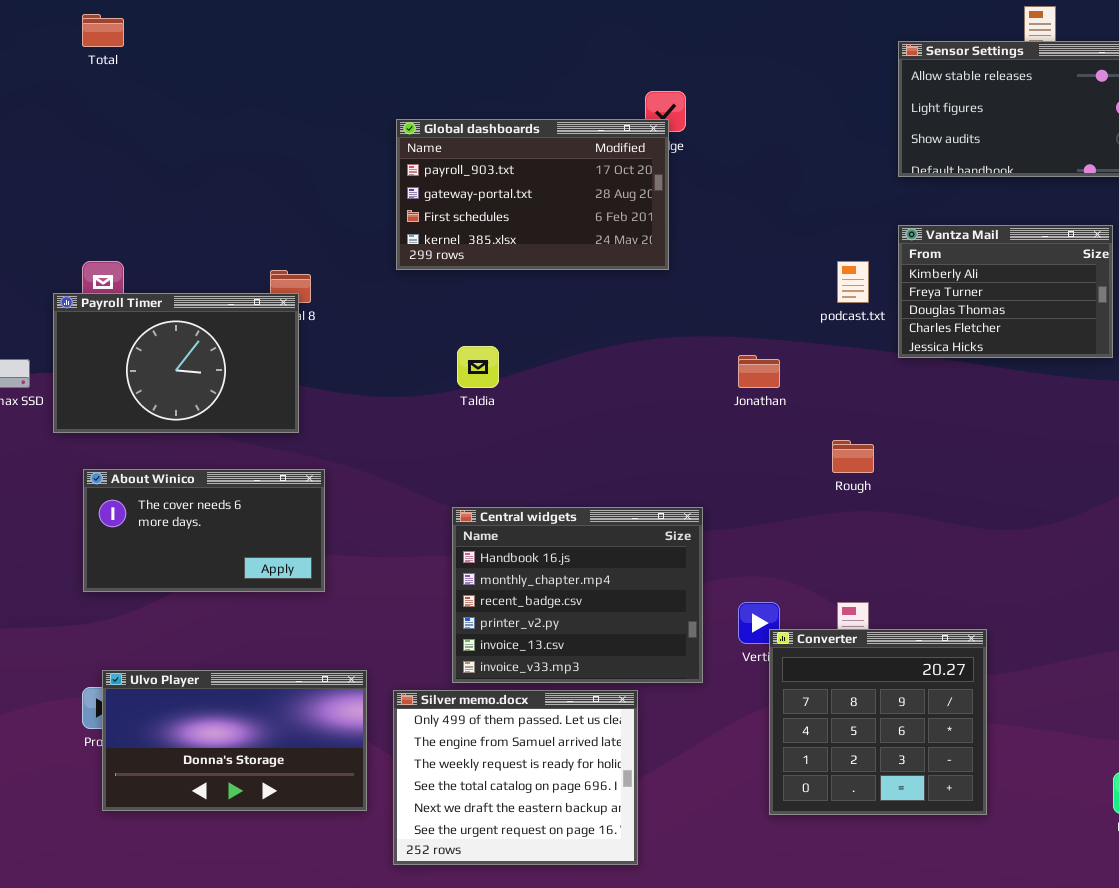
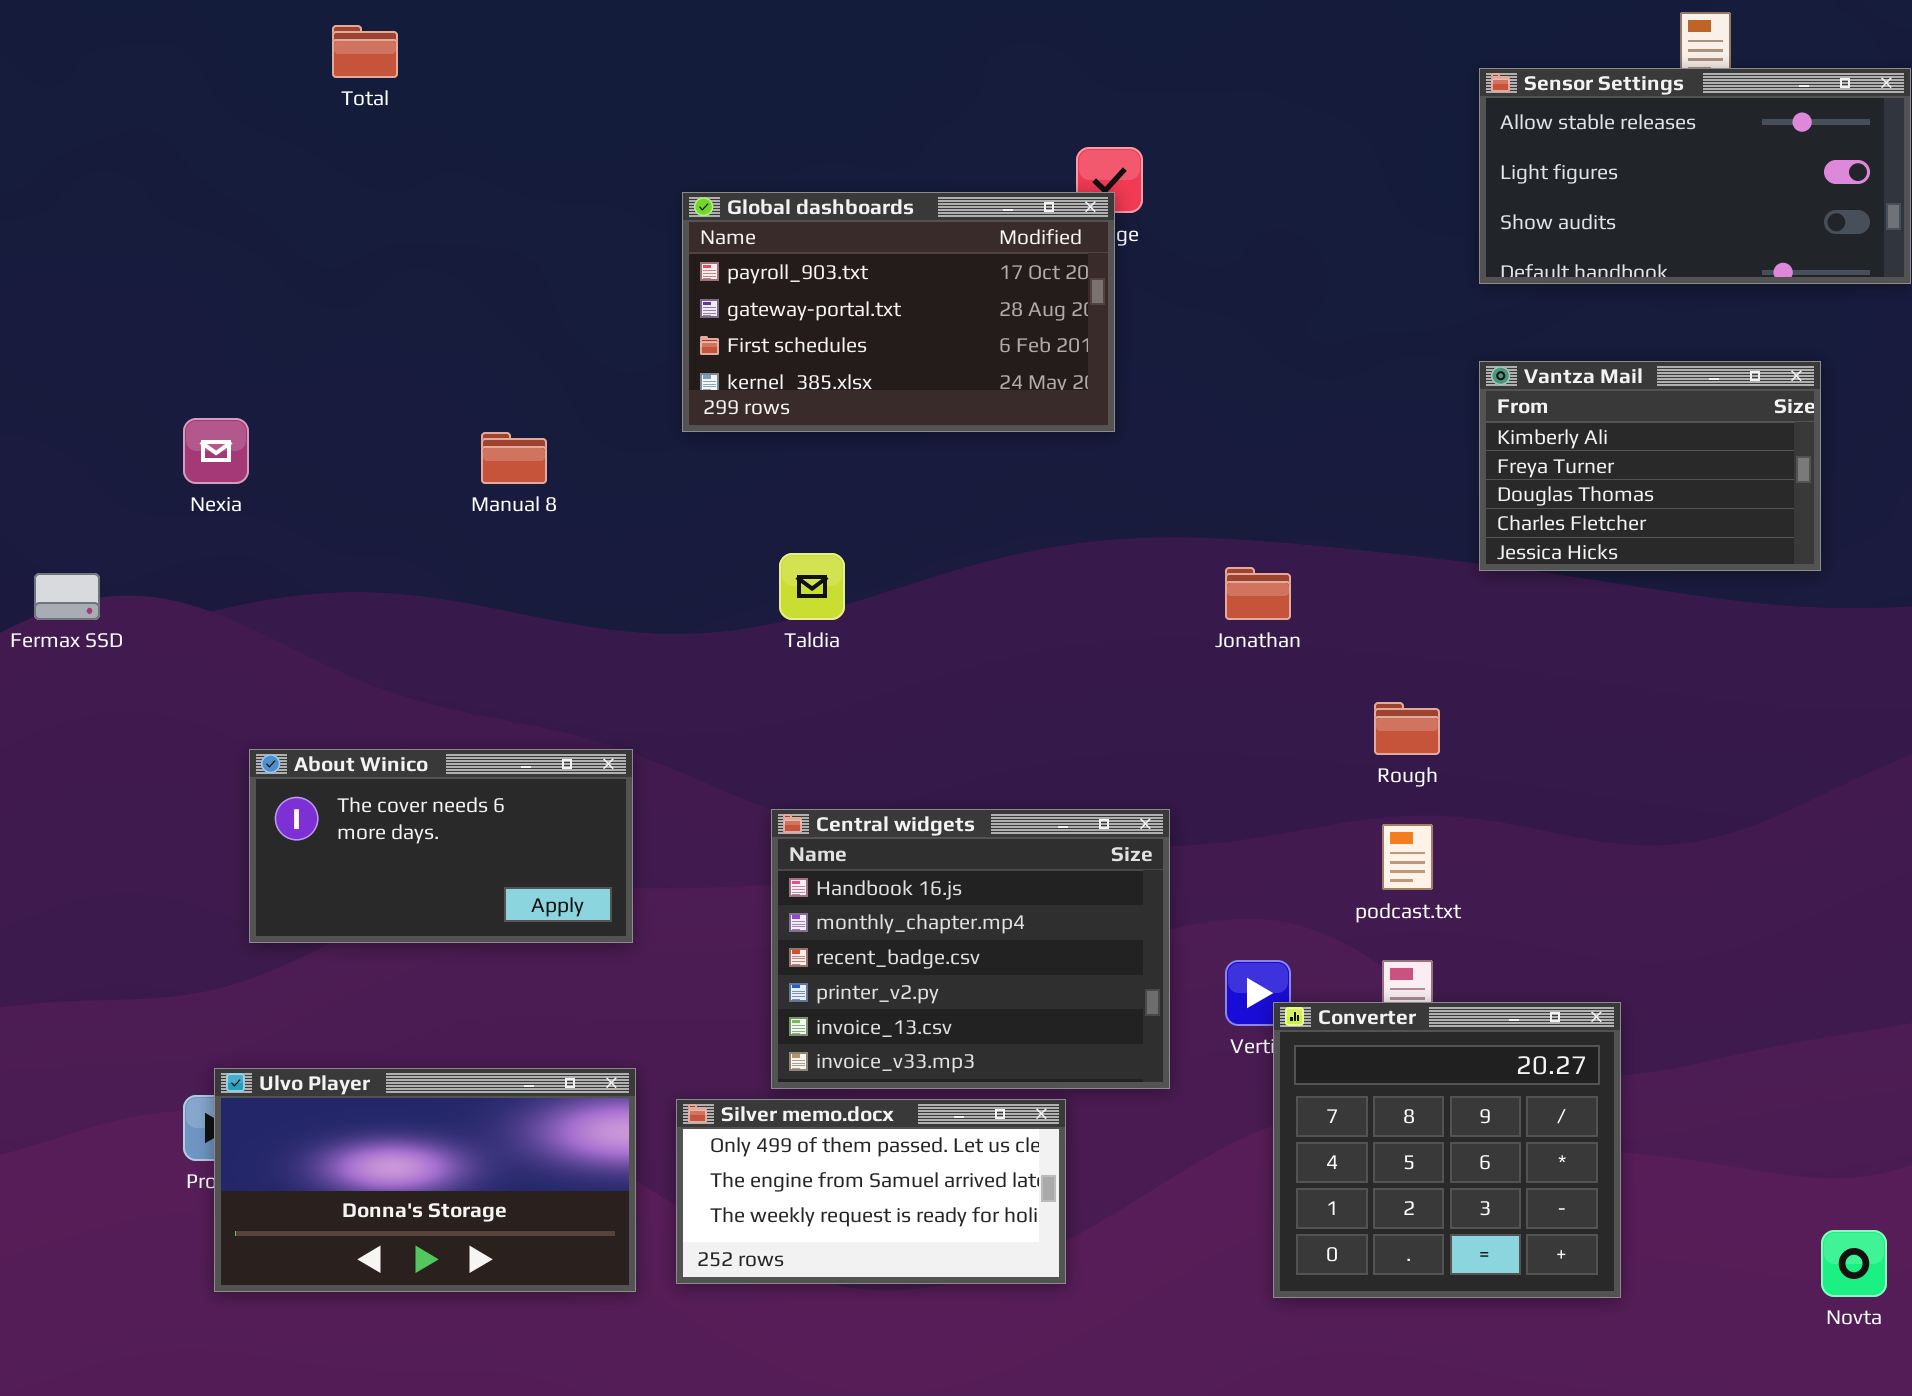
Total: [82,14,124,47] -> [332,25,398,78], moved
podcast.txt: [837,261,869,303] -> [1382,824,1433,890], moved
Payroll Timer: [53,293,299,433] -> none, closed
About Winico: [83,469,325,592] -> [249,749,633,943], moved
Silver memo.docx: [393,690,638,865] -> [676,1099,1066,1284], resized

